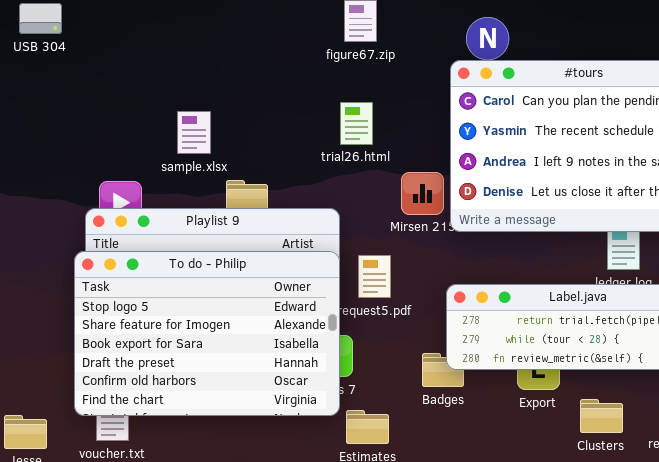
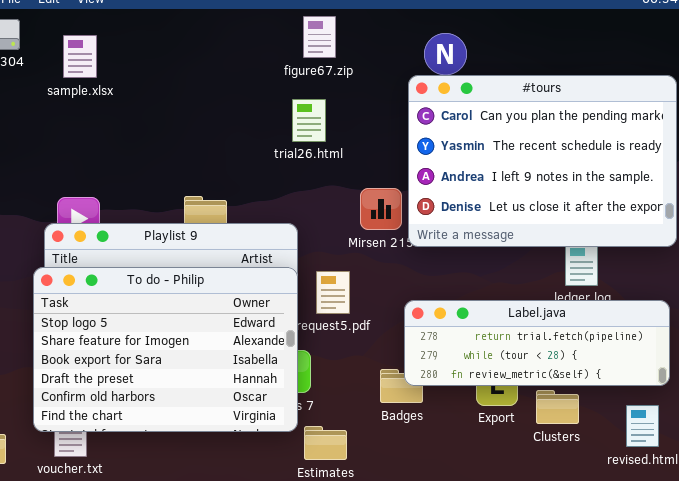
trial26.html: [340,102,373,145] -> [292,99,326,142], moved
sample.xlsx: [177,111,211,154] -> [63,35,97,78], moved
Clusters: [580,399,623,433] -> [536,390,579,424], moved

